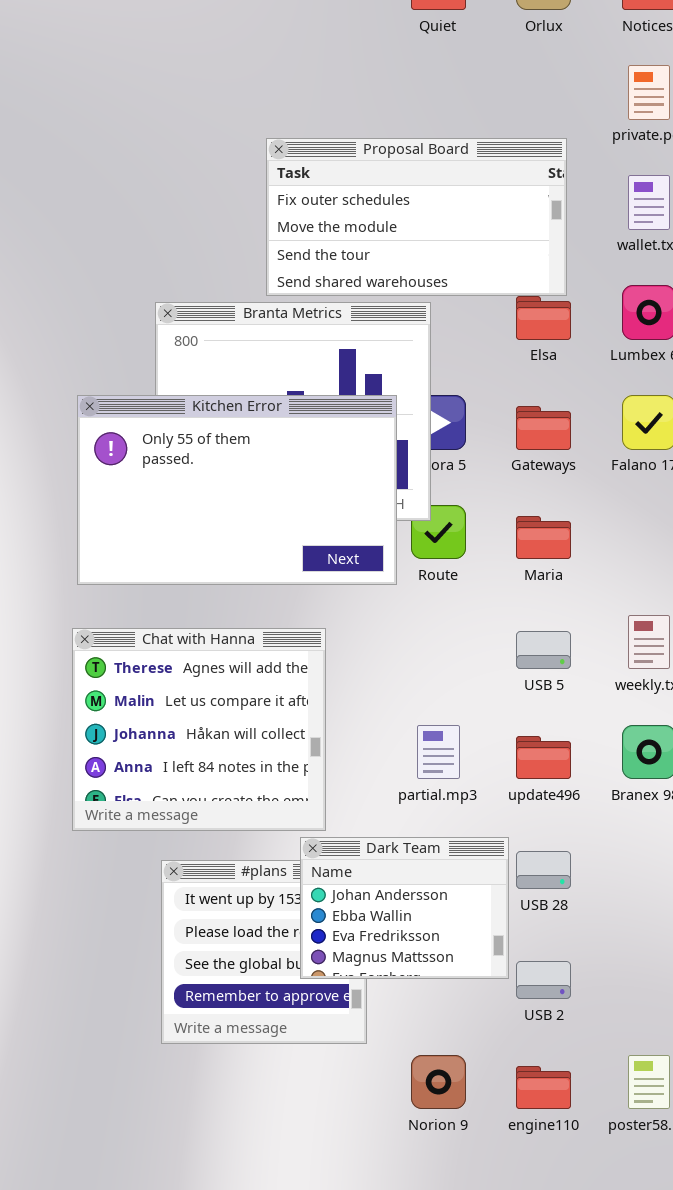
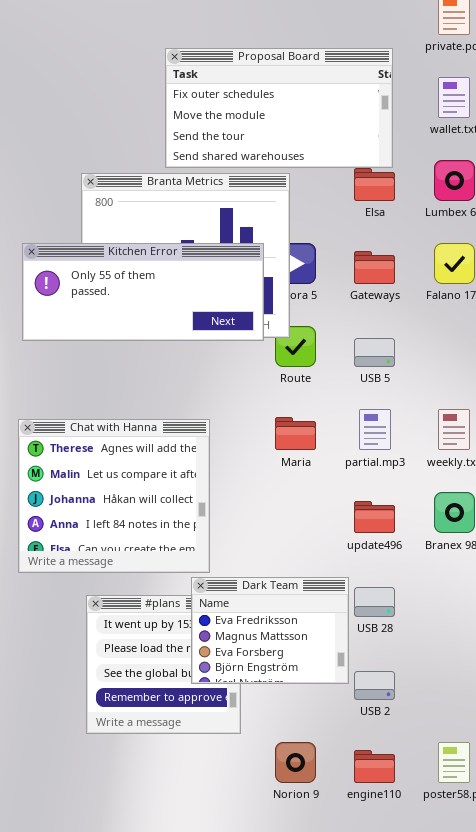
Kitchen Error: [77,395,397,585] -> [22,243,264,341], resized
Maria: [516,516,571,559] -> [275,417,316,450], moved
USB 5: [516,631,571,669] -> [354,338,395,367], moved
partial.mp3: [417,725,460,779] -> [359,409,391,450], moved
Dark Team: [300,837,509,979] -> [191,577,349,684], scrolled down 2 rows

